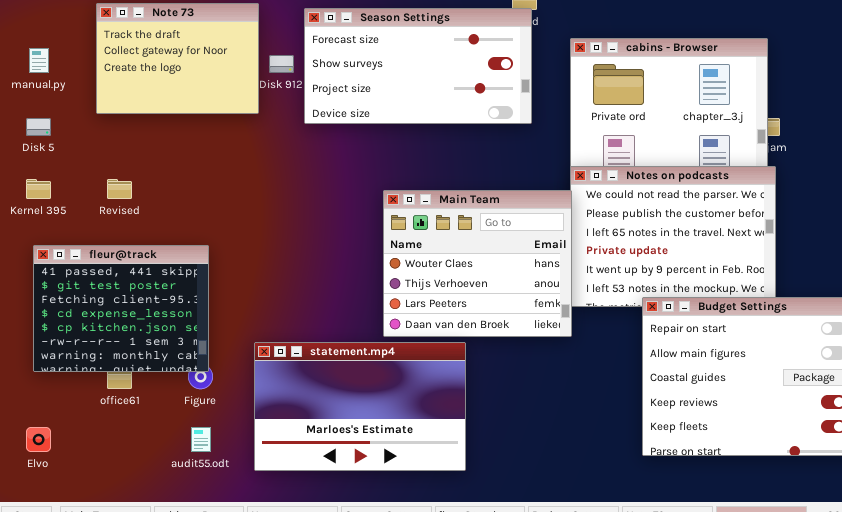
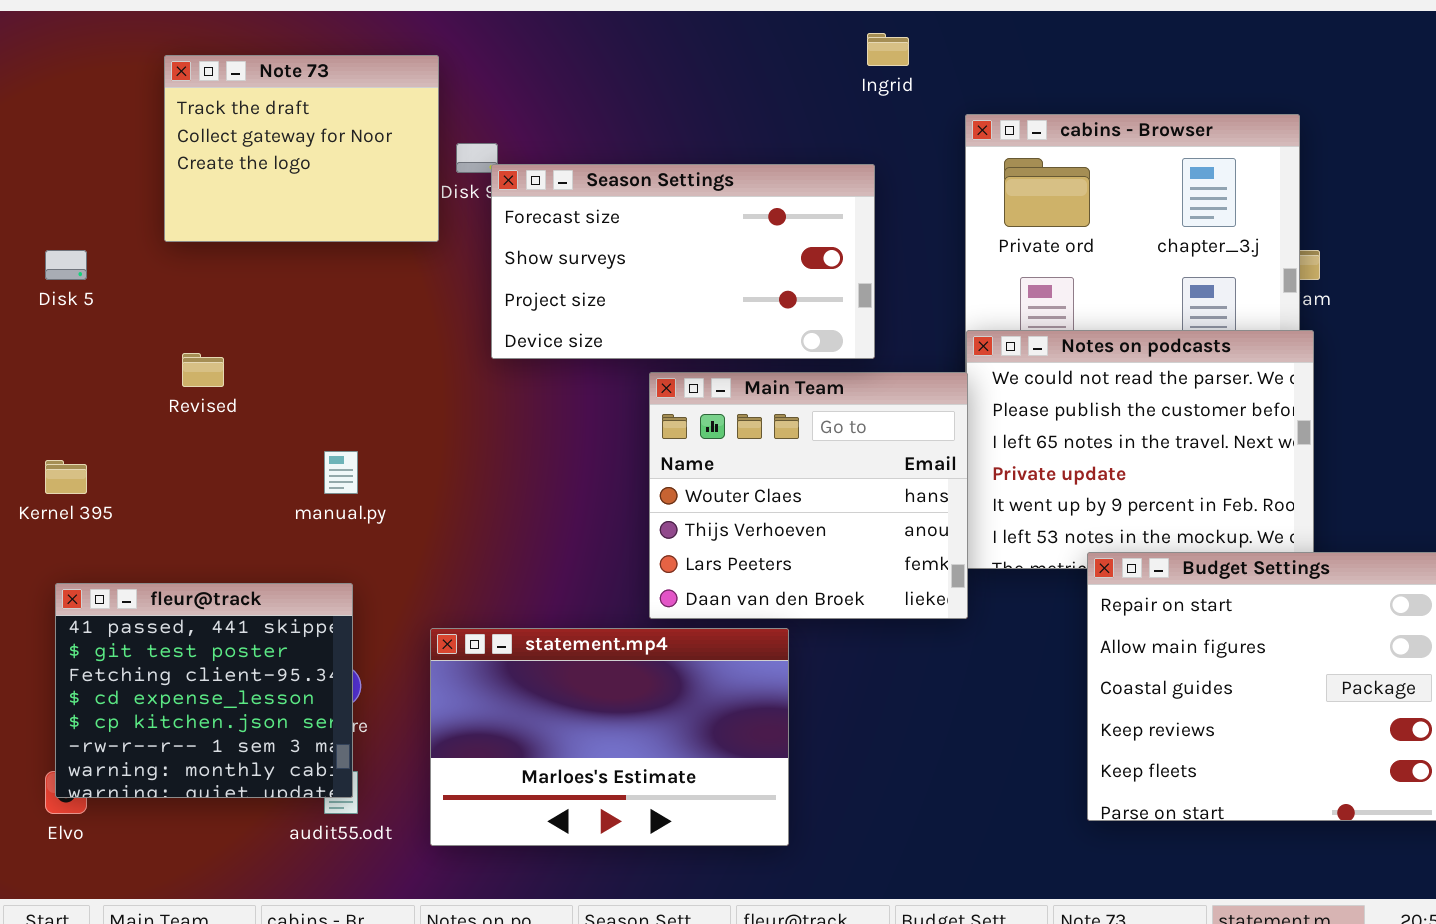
Season Settings: [304,8,532,124] -> [491,164,875,359], moved
manual.py: [29,48,49,73] -> [324,451,358,494], moved
Kernel 395: [26,179,51,199] -> [45,460,87,494], moved
fleur@track: [33,245,209,372] -> [55,583,353,798], moved

